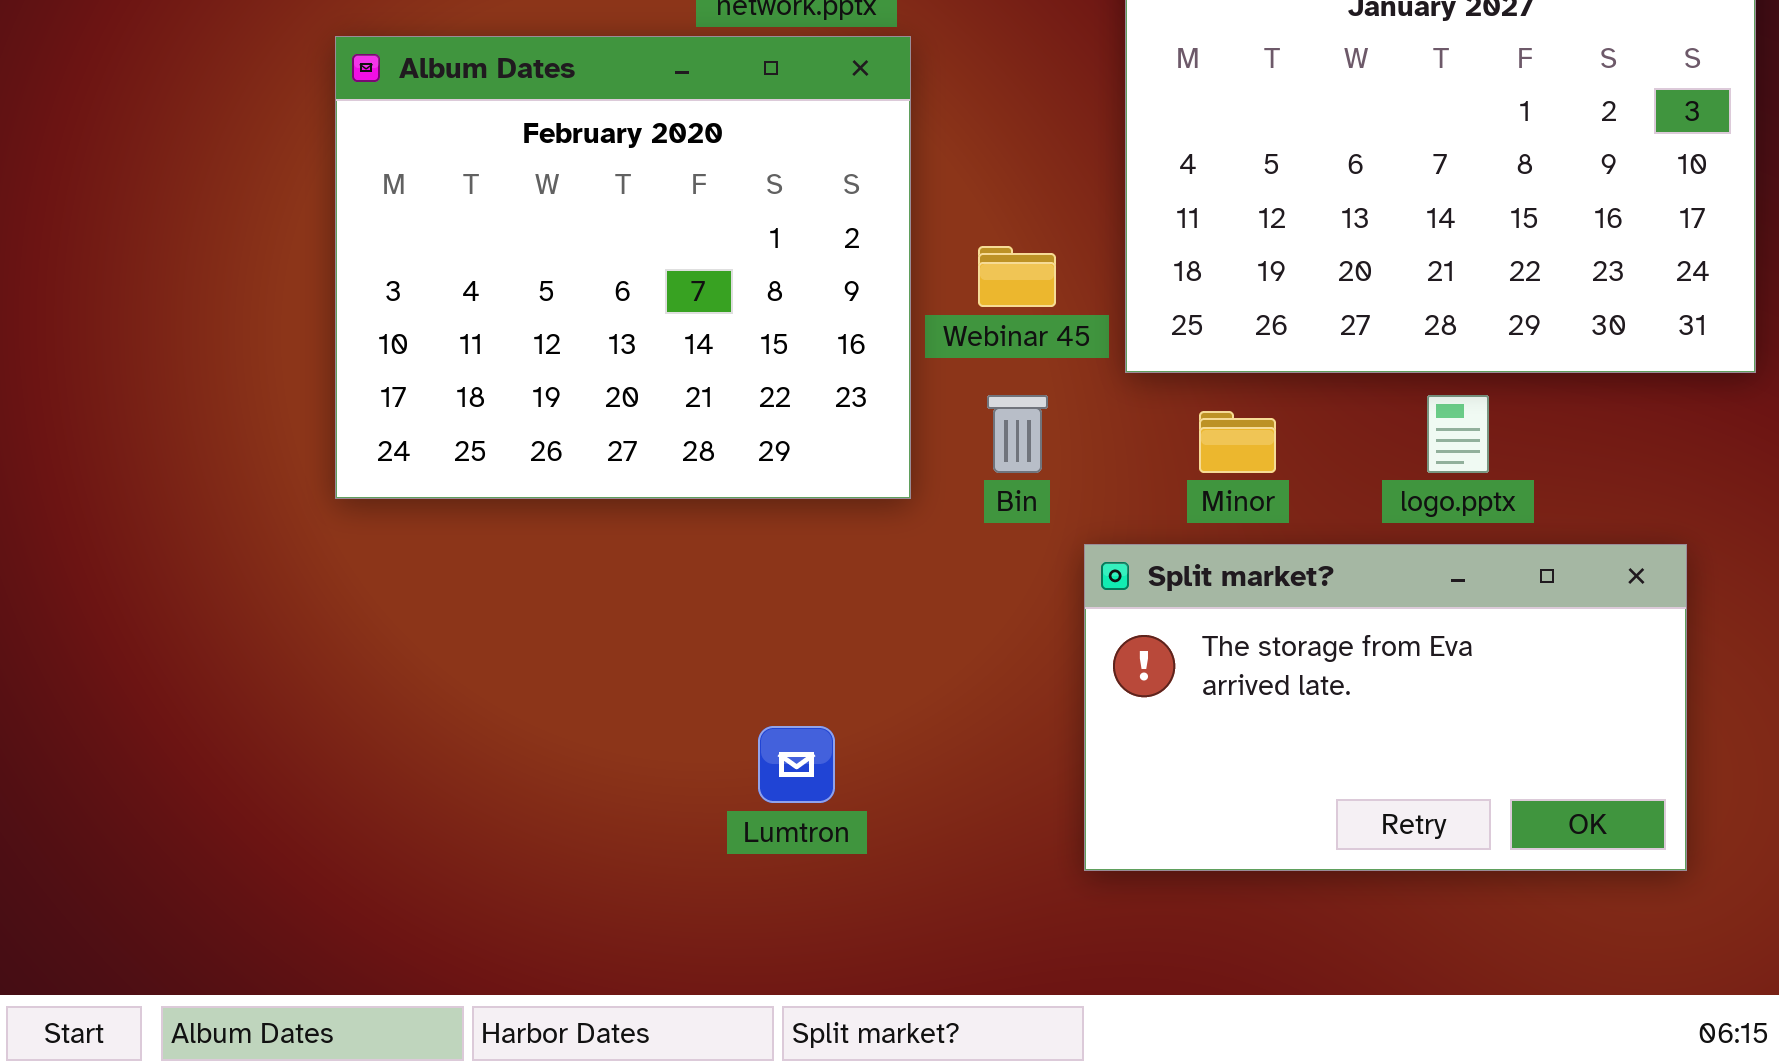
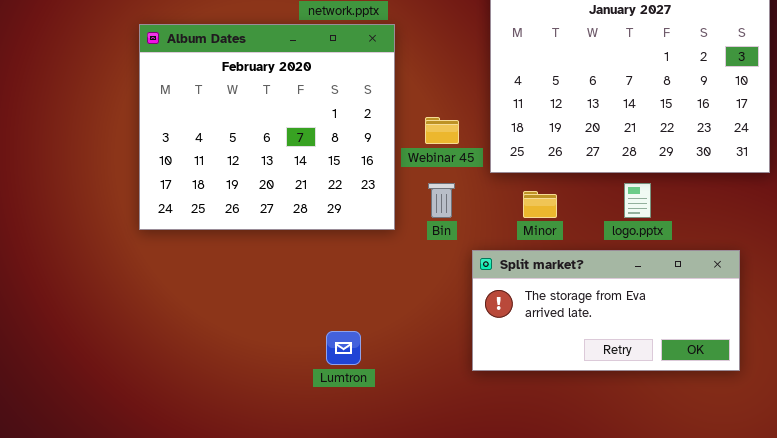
Split market?: [1084,544,1687,871] -> [472,250,740,371], resized

